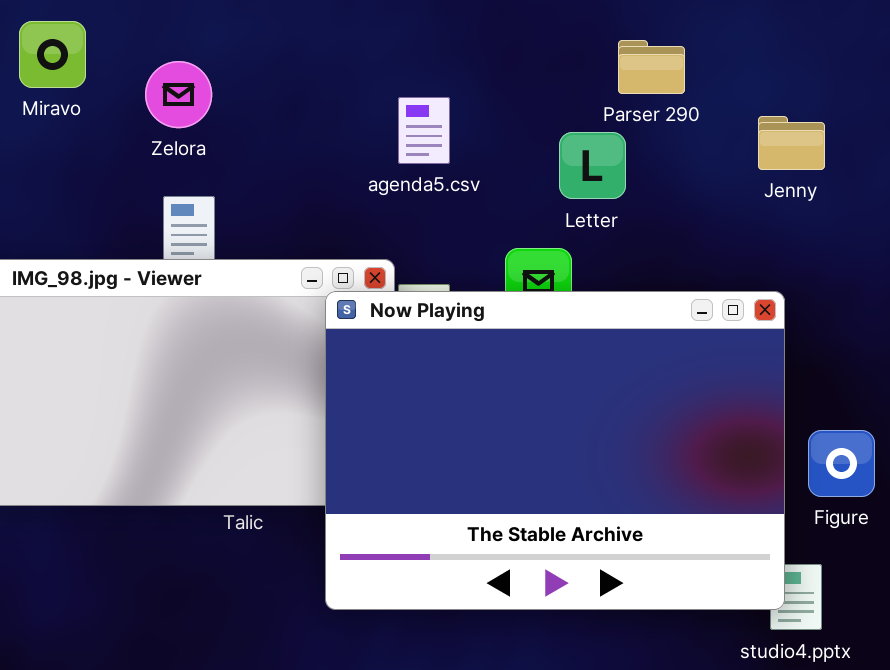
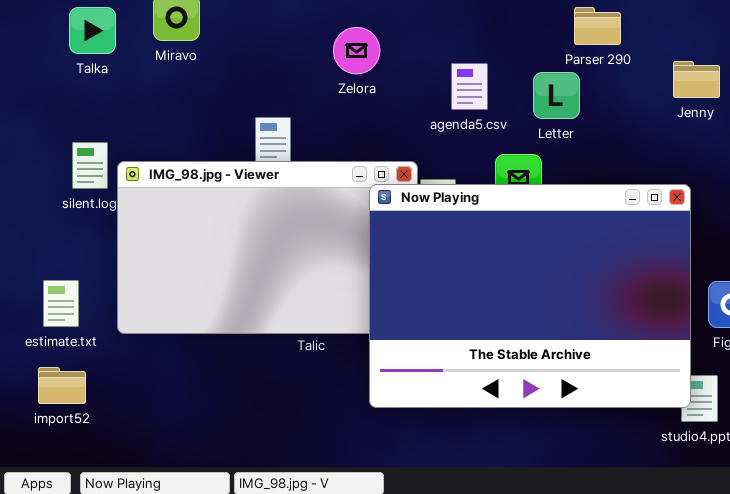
Zelora: [145,61,212,128] -> [333,27,380,74], moved
agenda5.csv: [398,97,450,164] -> [451,63,488,110], moved

